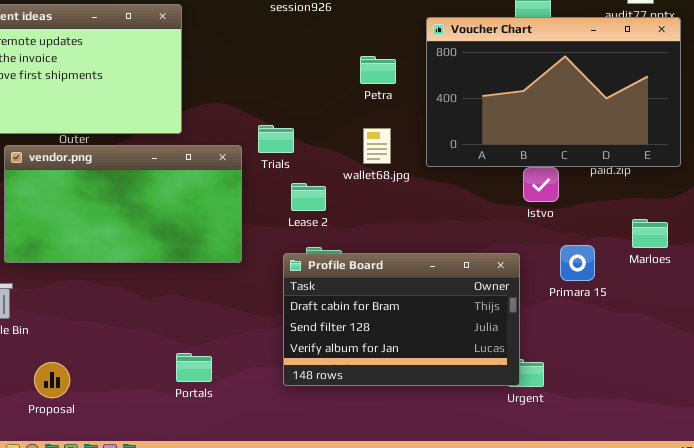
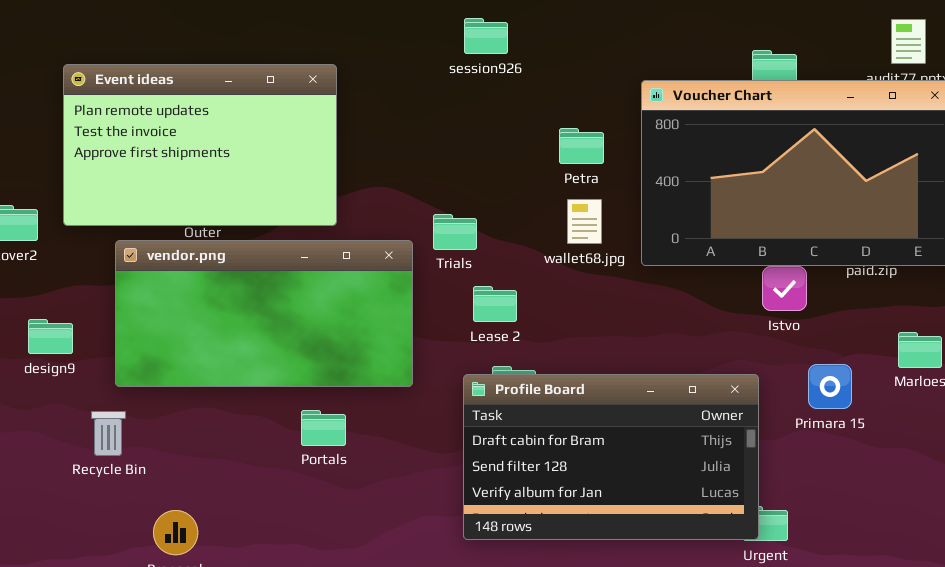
wallet68.jpg: [363,128,391,164] -> [567,199,602,244], moved
Portals: [176,353,212,382] -> [301,410,346,446], moved

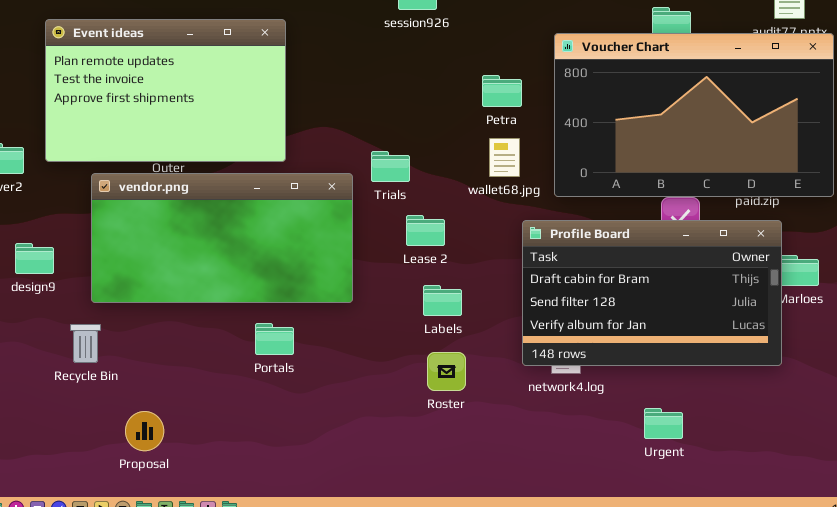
Profile Board: [463,374,759,540] -> [522,220,782,366], moved

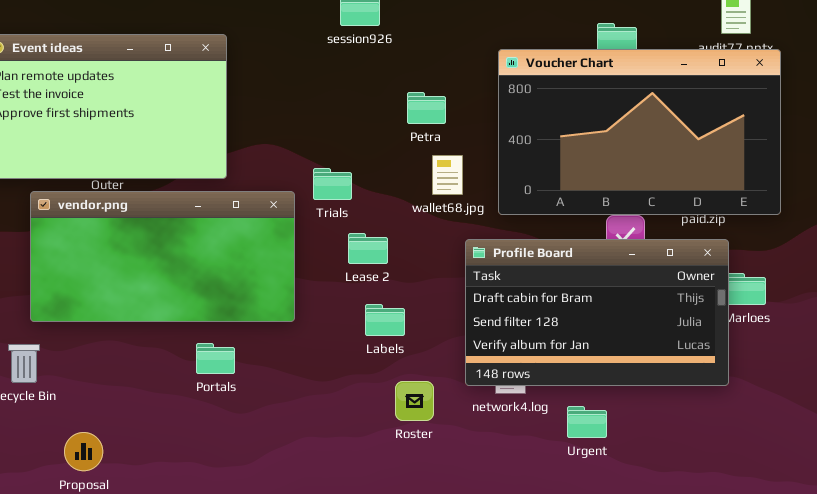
Petra: [482,75,522,107] -> [407,92,446,124], moved
Roster: [427,352,466,391] -> [395,381,434,421], moved
Urgent: [644,408,683,439] -> [567,406,607,438], moved

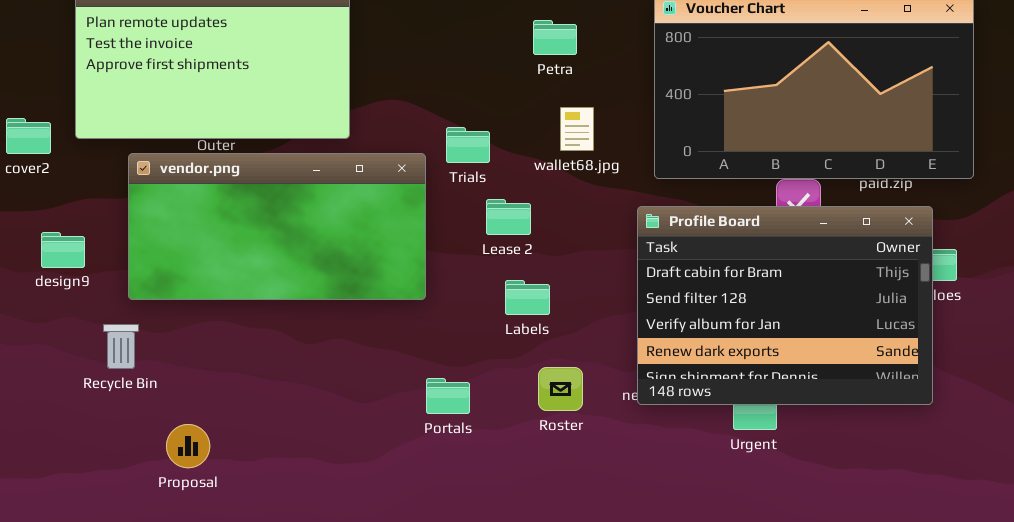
Petra: [407,92,446,124] -> [533,20,577,55], moved
wallet68.jpg: [432,155,463,195] -> [560,107,594,151], moved
Profile Board: [465,239,729,386] -> [637,206,933,405], moved, resized
Portals: [196,343,235,374] -> [426,378,470,414], moved

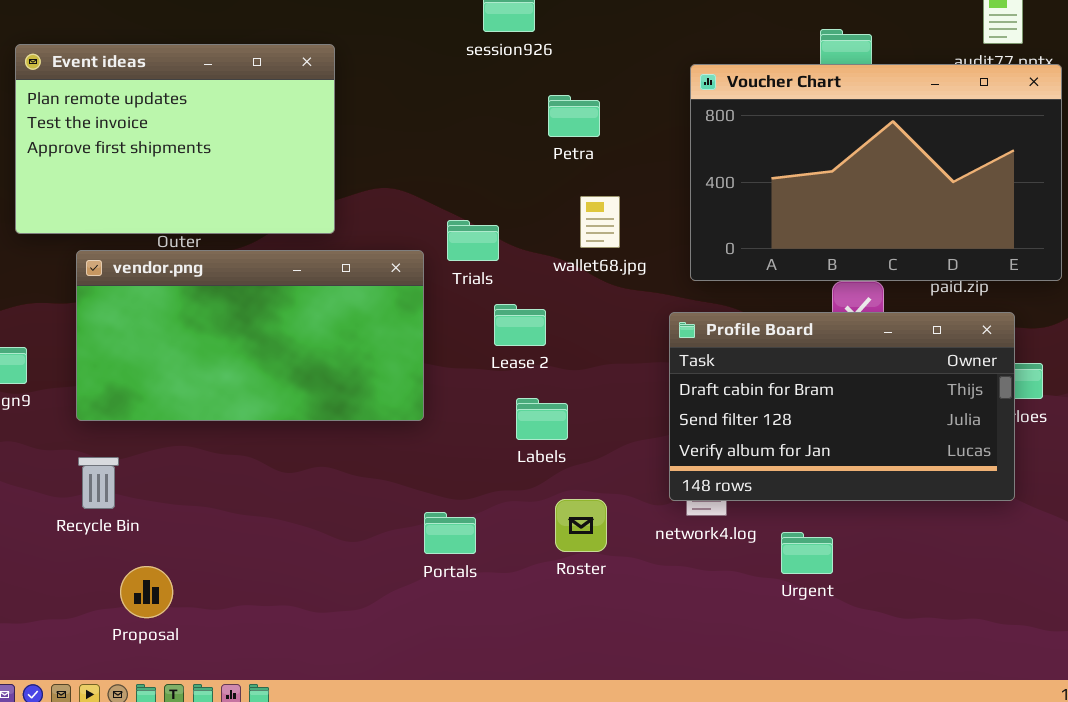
Profile Board: [637,206,933,405] -> [669,312,1015,501], resized
Recycle Bin: [103,324,139,369] -> [78,457,119,509], moved

